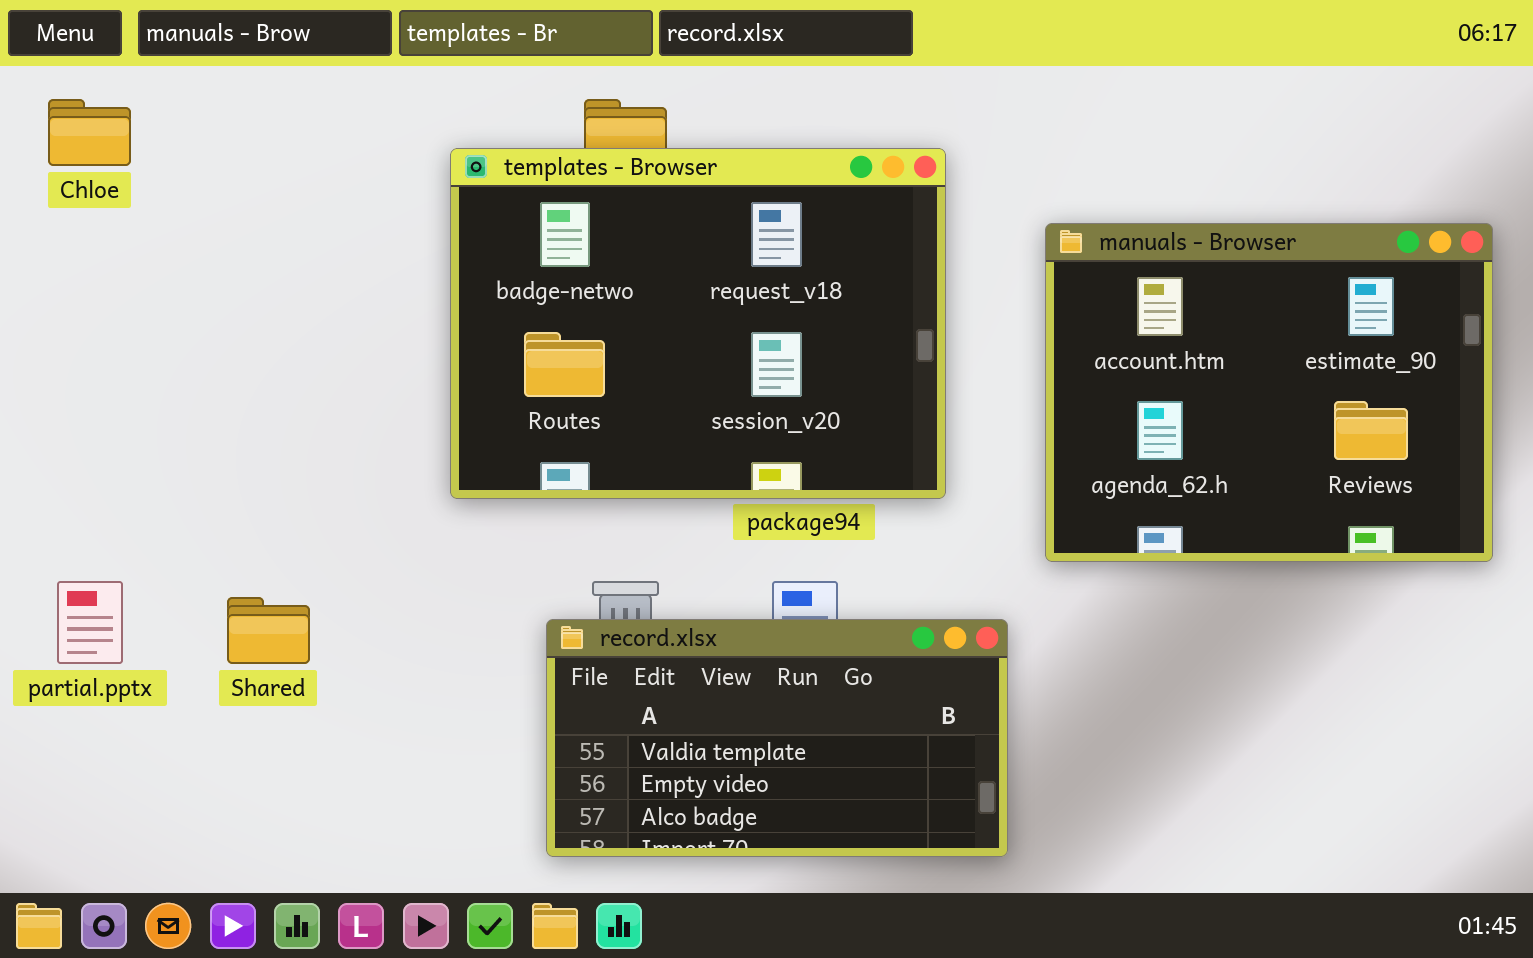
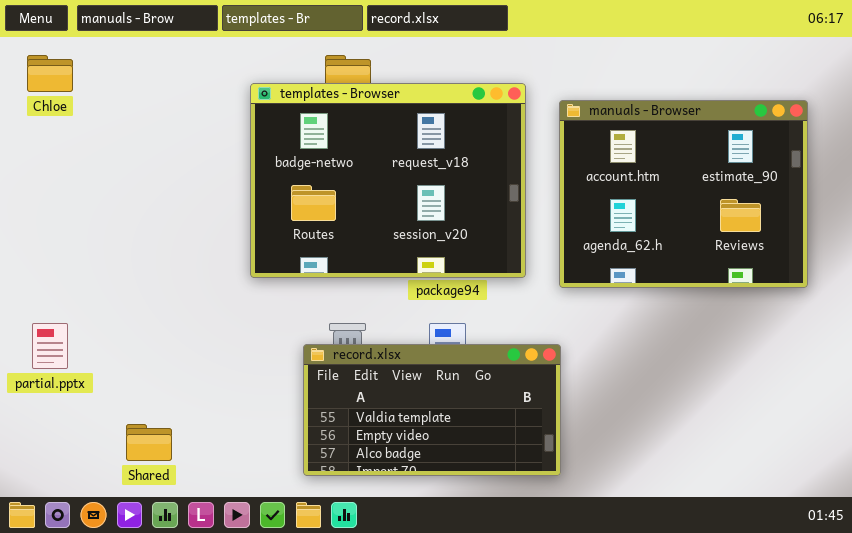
manuals - Browser: [1045,223,1493,562] -> [559,100,808,288], moved
Shared: [227,597,310,664] -> [126,424,172,461], moved

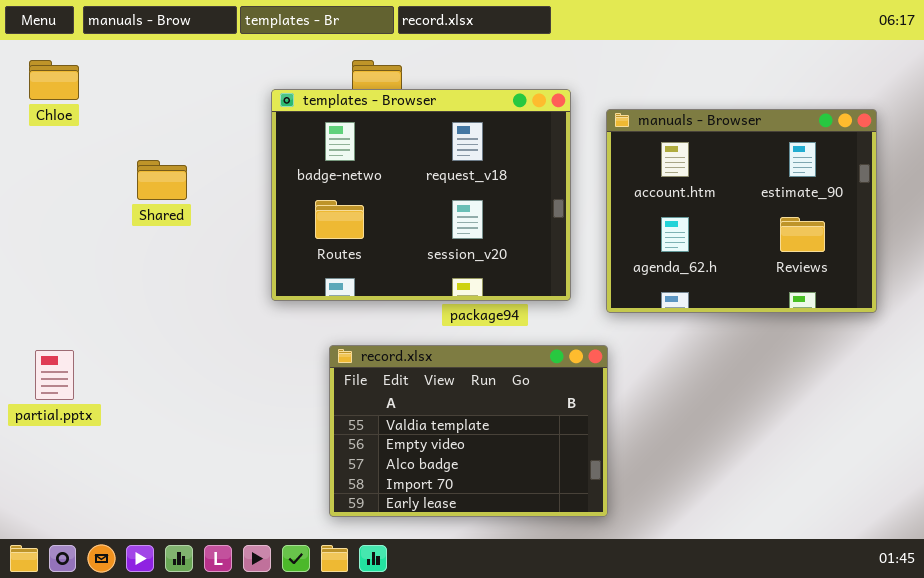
record.xlsx: [303,344,561,476] -> [329,345,608,517], resized
Shared: [126,424,172,461] -> [137,160,187,200], moved

